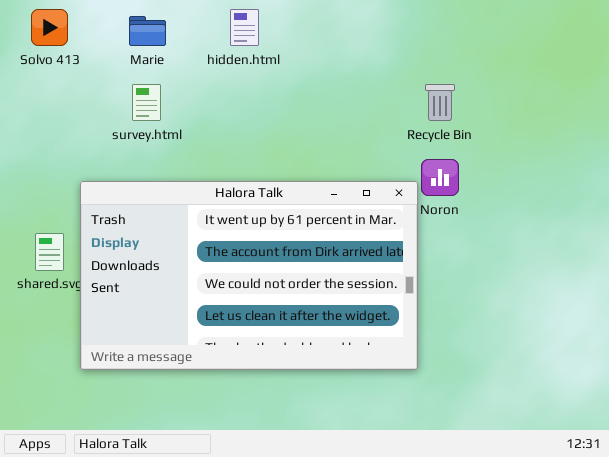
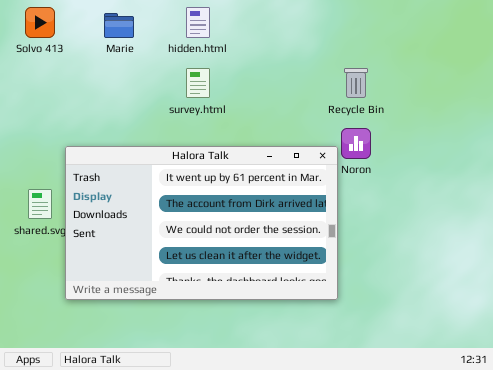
survey.html: [132,84,161,121] -> [186,68,210,98], moved

